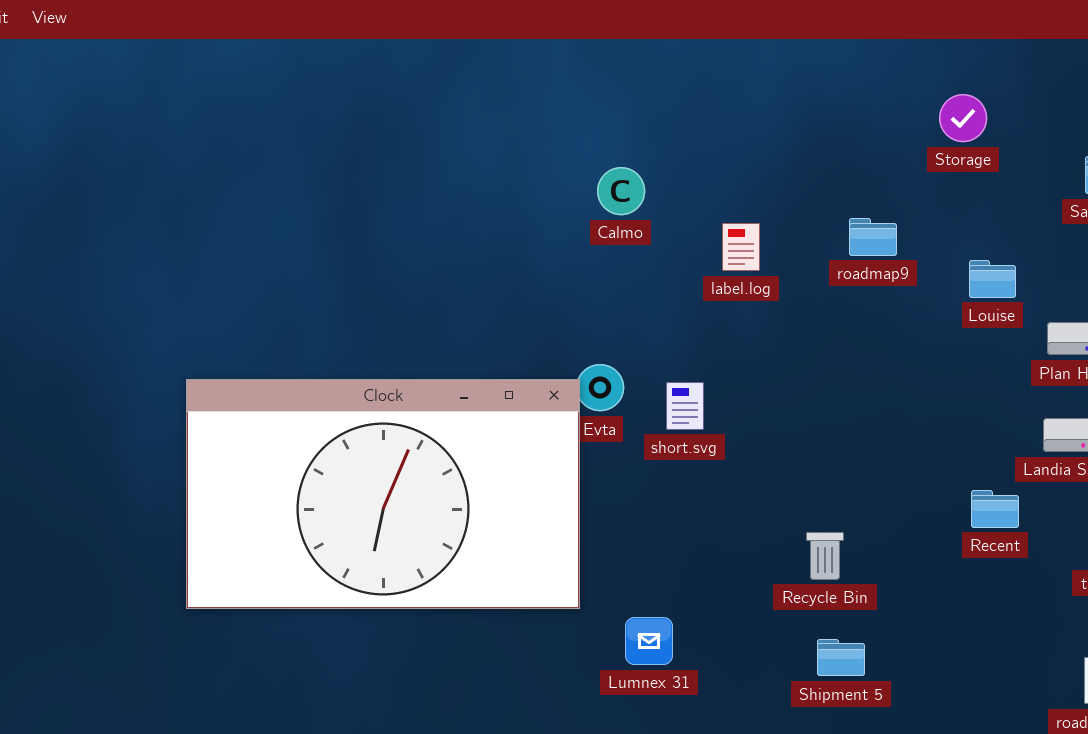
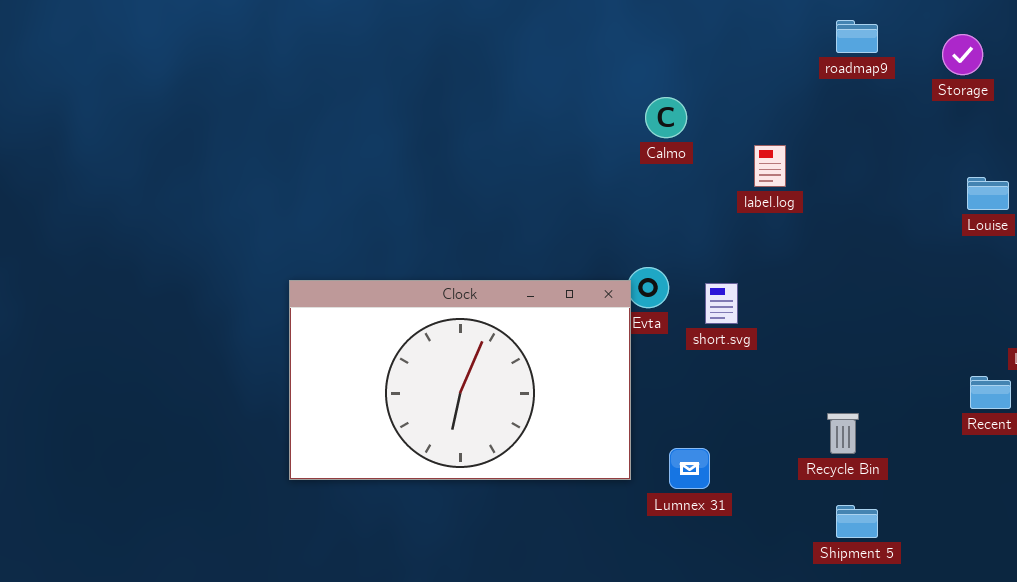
roadmap9: [849,218,897,256] -> [836,20,878,53], moved
Lumnex 31: [625,617,673,665] -> [669,448,710,489], moved

